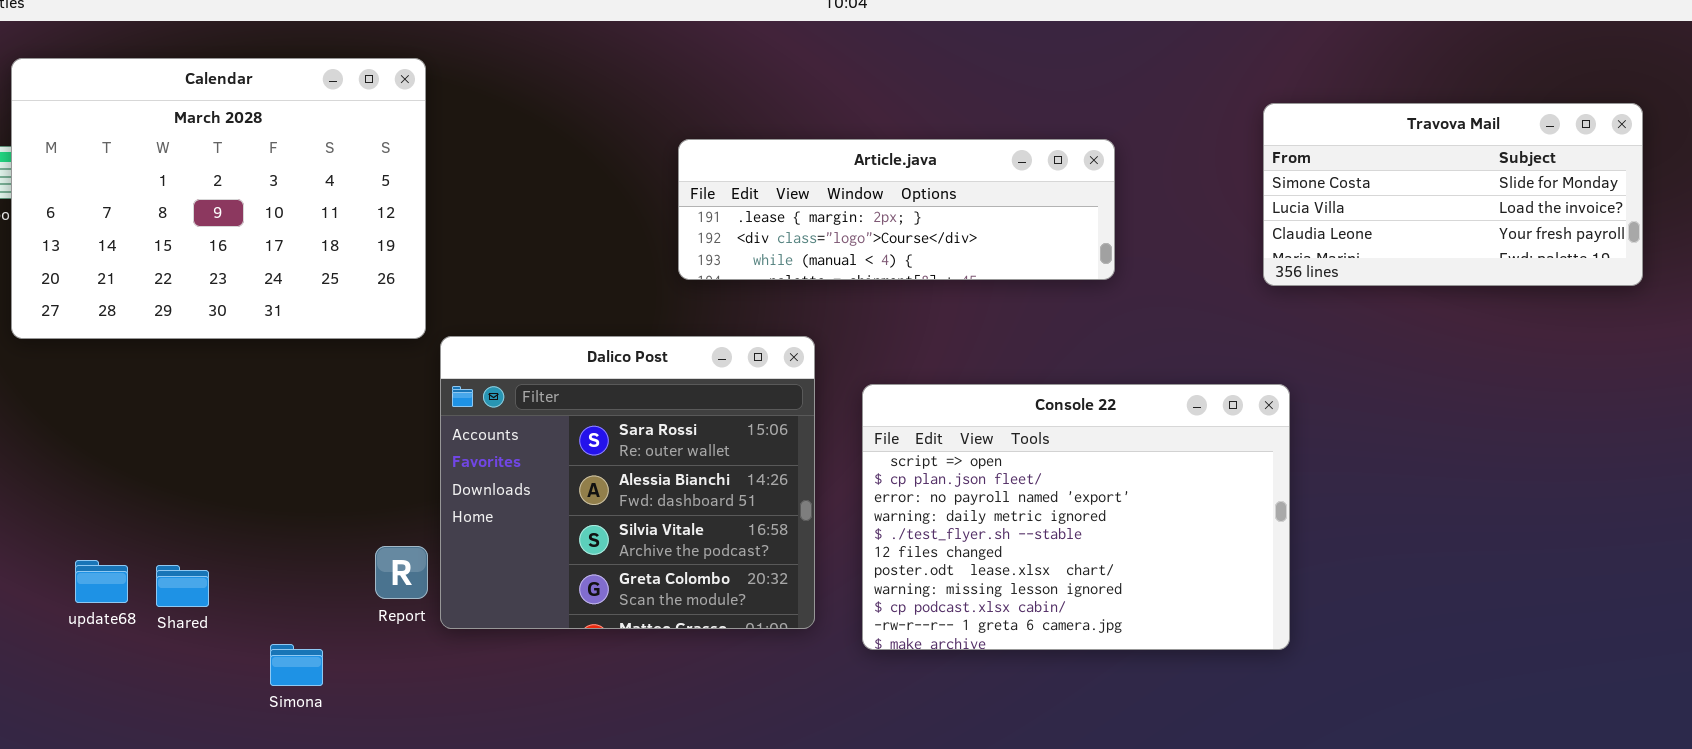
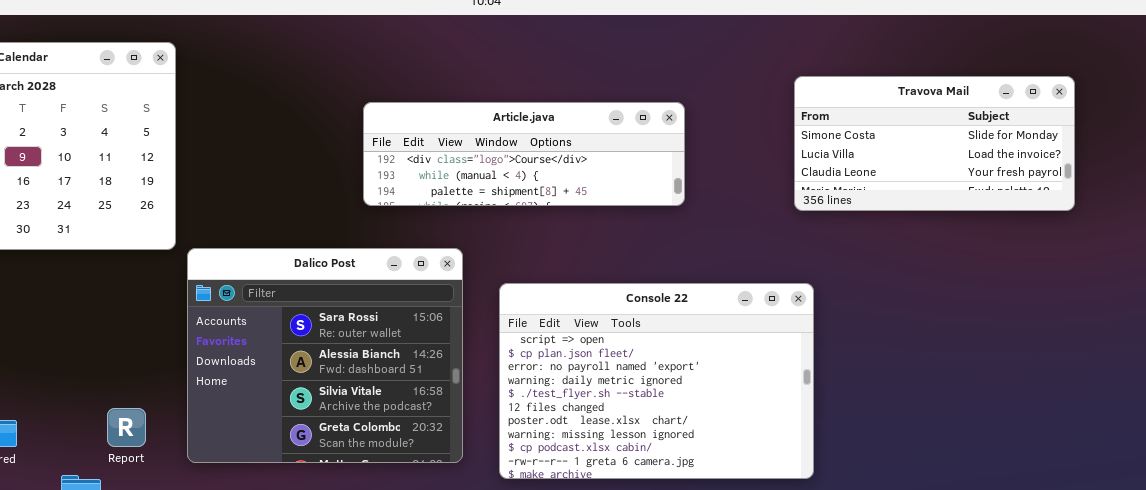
Article.java: [678,139,1115,280] -> [363,102,685,206], scrolled down 1 row
Report: [375,546,428,599] -> [107,408,146,447], moved

